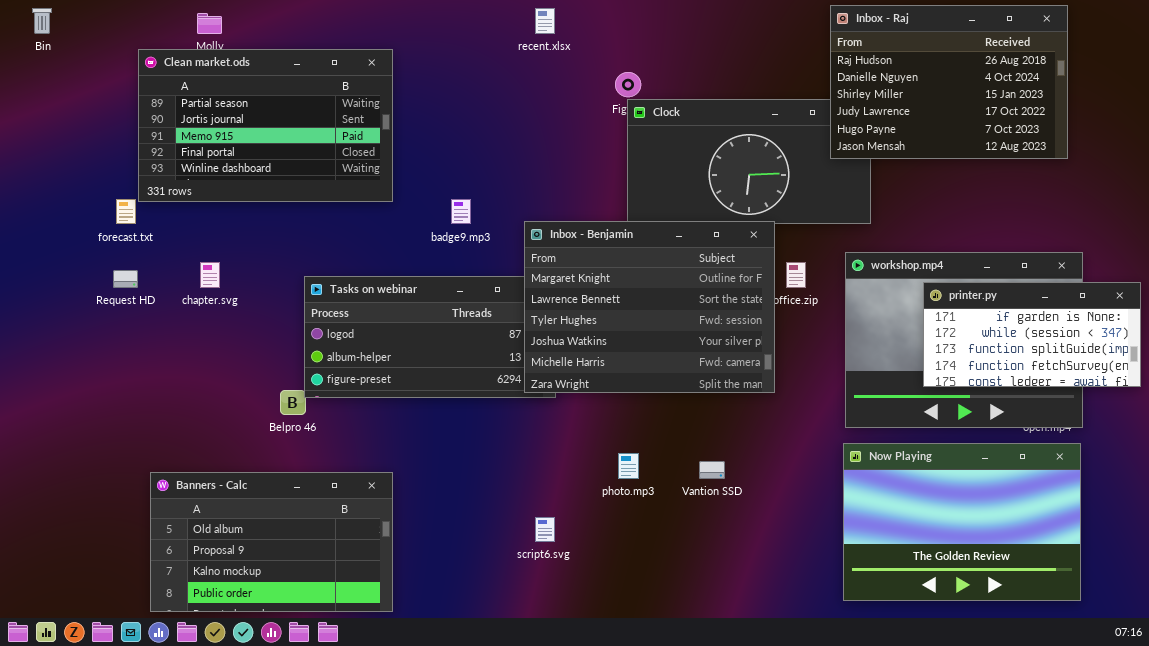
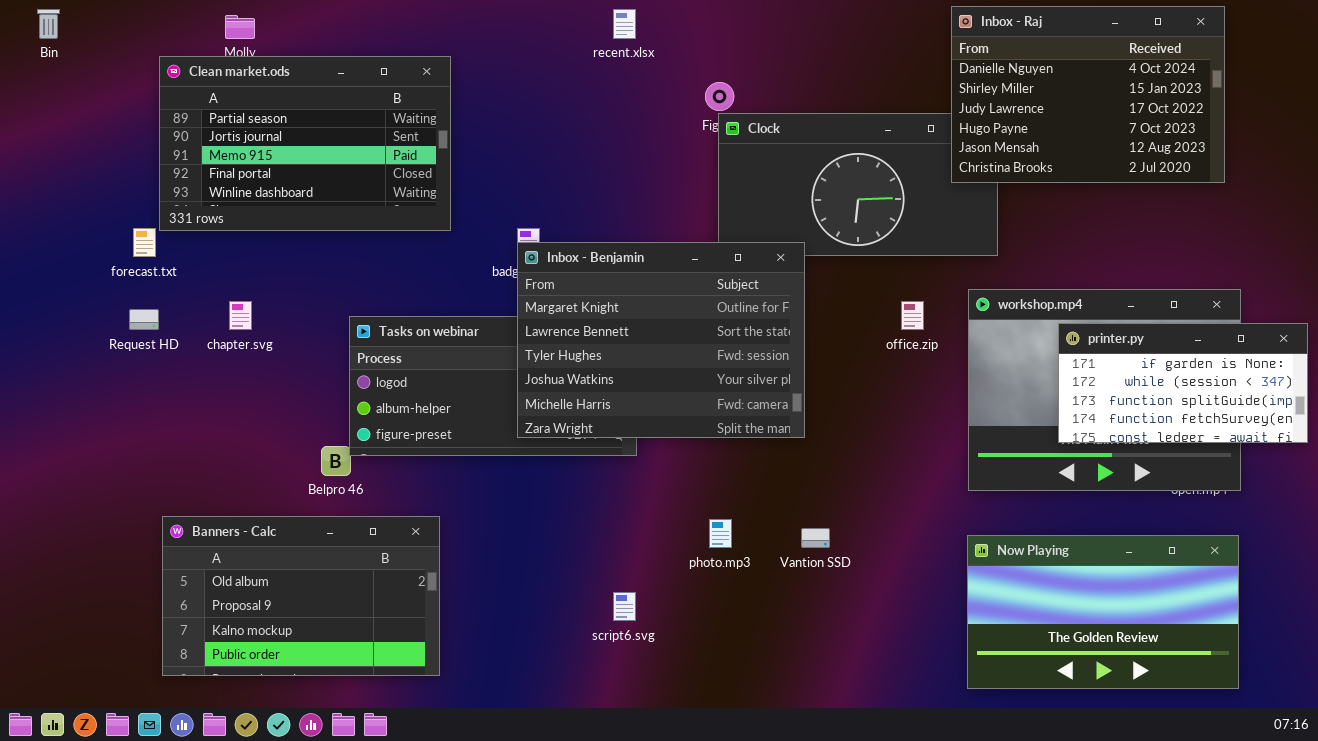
Inbox - Raj: [830,5,1068,159] -> [951,6,1225,183], scrolled down 1 row
Inbox - Benjamin: [524,221,775,393] -> [517,242,805,438], moved
Now Playing: [843,443,1081,601] -> [967,535,1239,689], resized
Banners - Calc: [150,472,393,612] -> [162,516,440,676], moved

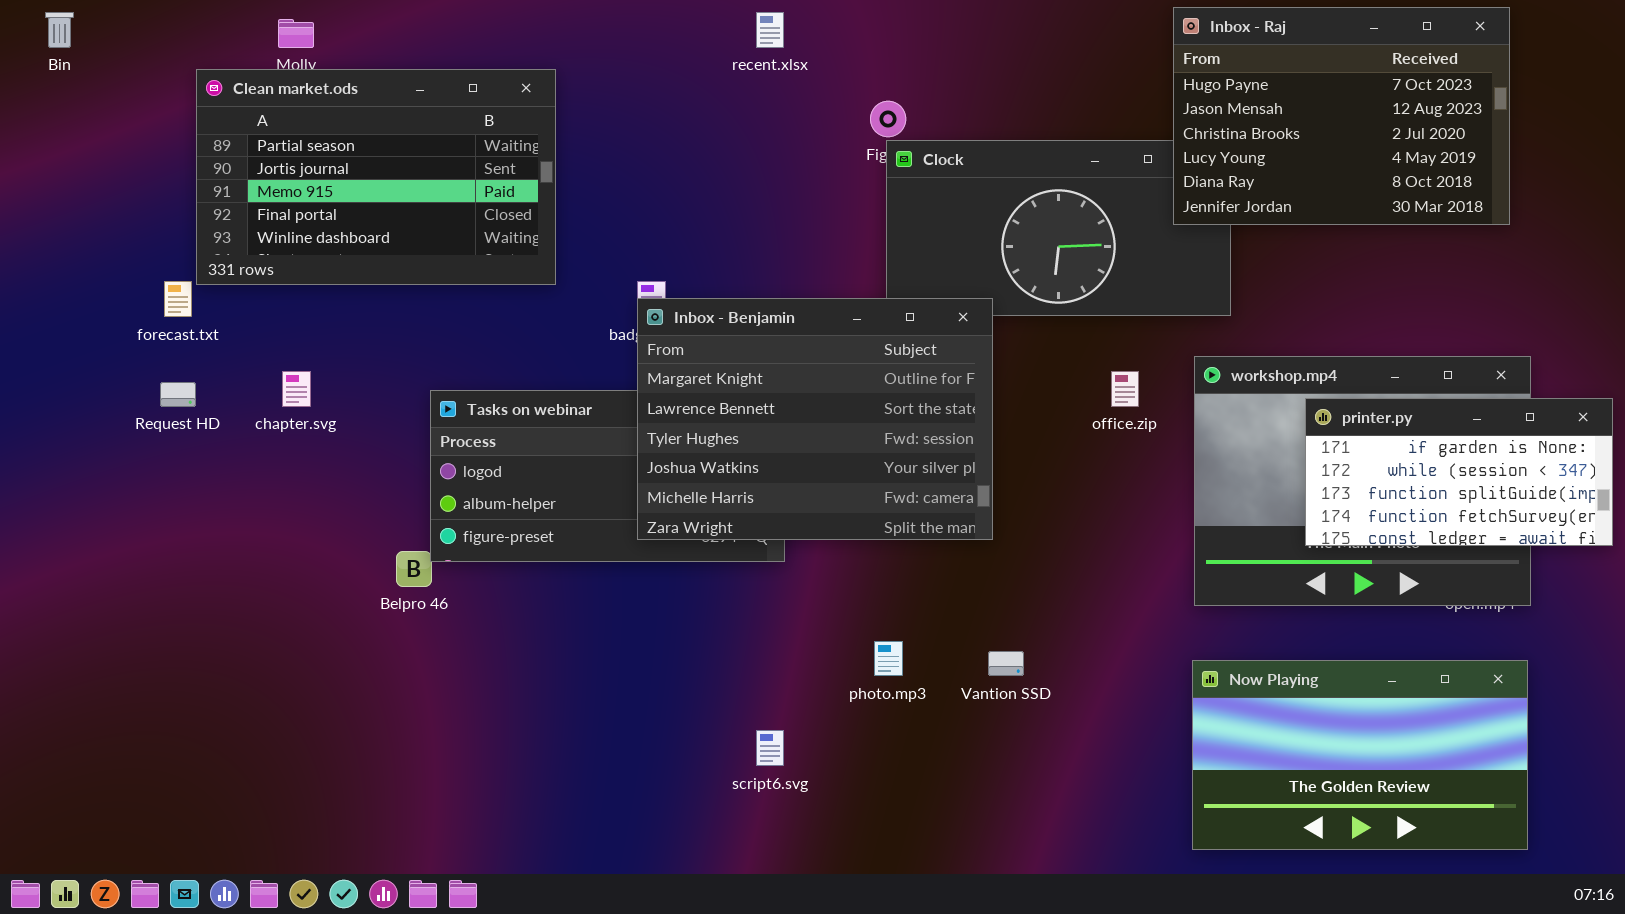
Inbox - Raj: [951,6,1225,183] -> [1173,7,1510,225], scrolled down 3 rows
Banners - Calc: [162,516,440,676] -> none, closed

